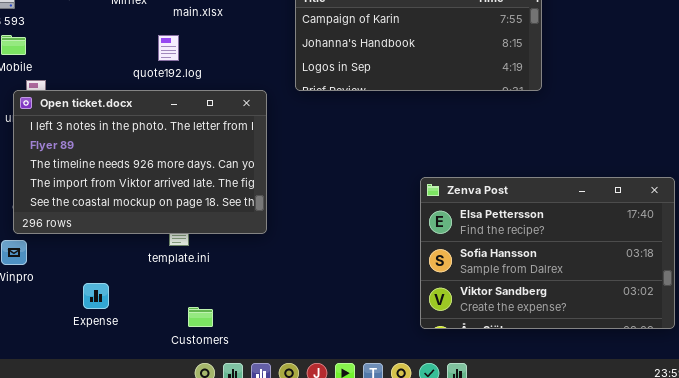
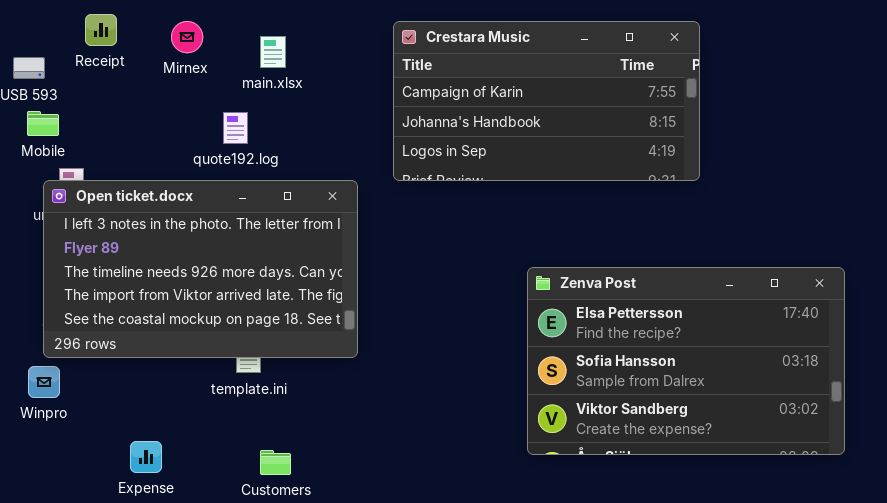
Zenva Post: [420,177,675,329] -> [527,267,845,455], moved
Expense: [83,283,109,309] -> [130,441,162,473], moved

